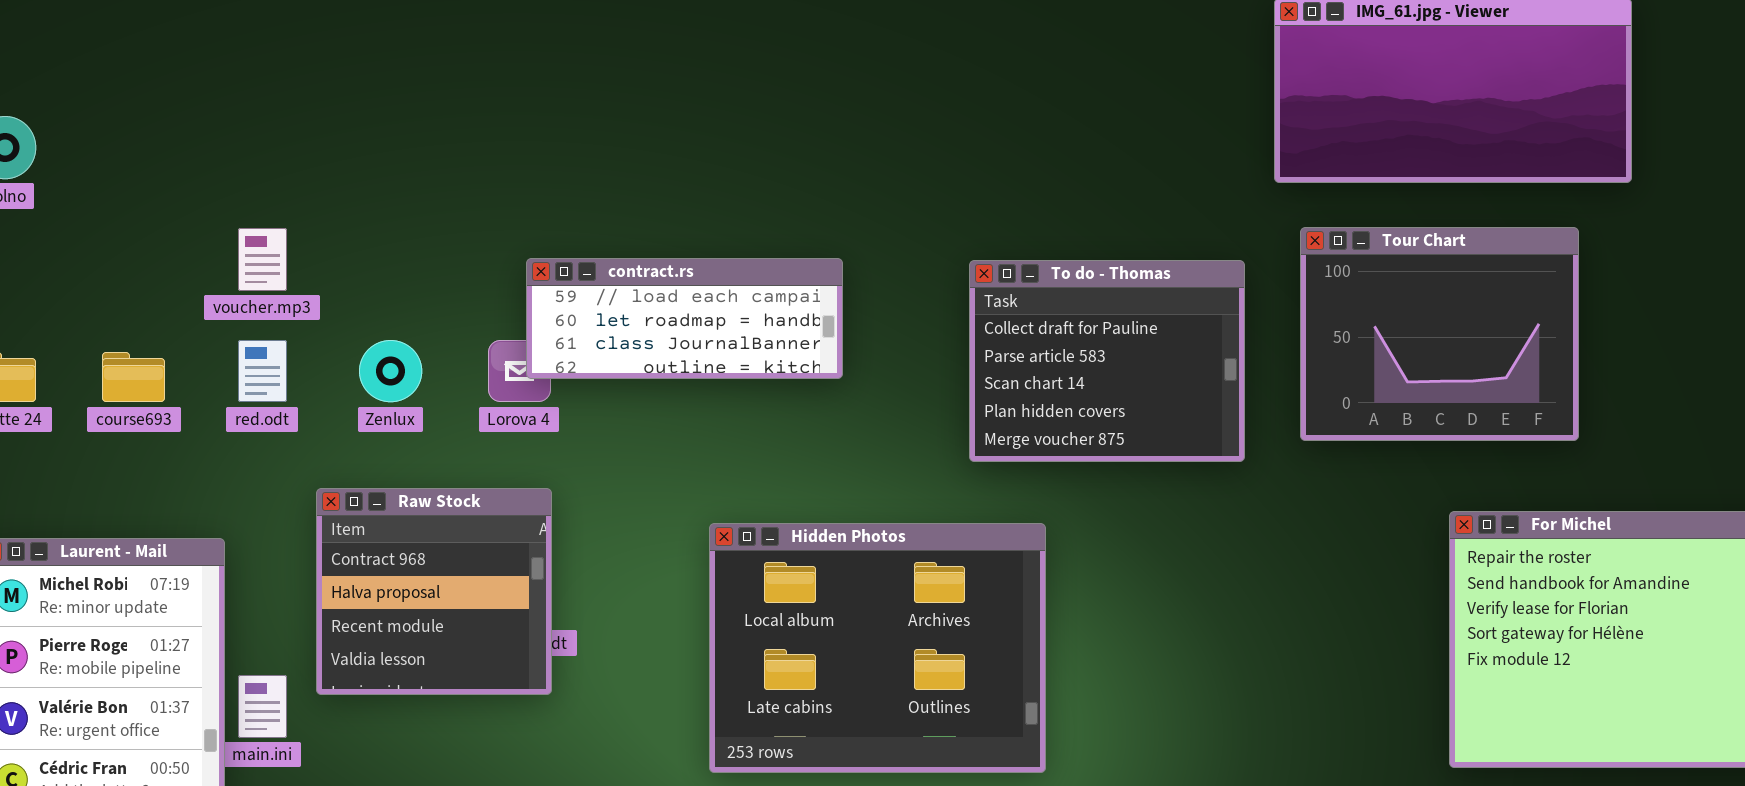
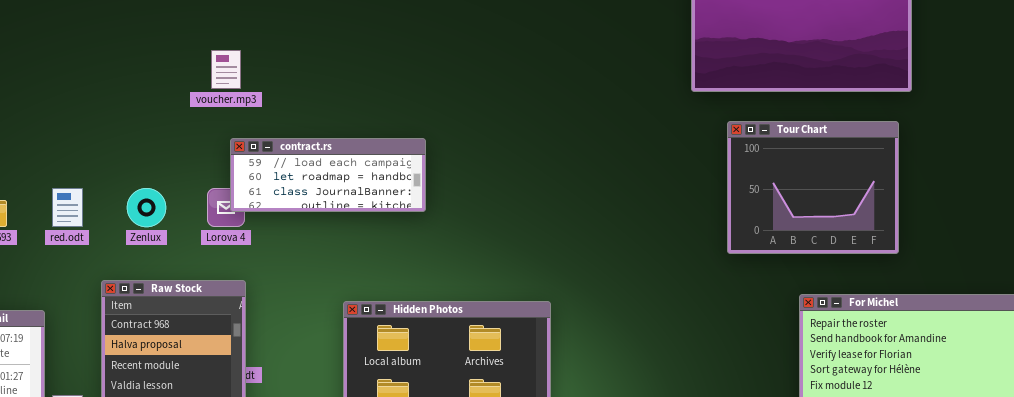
Tour Chart: [1300,227,1579,441] -> [727,121,899,254], moved
voucher.mp3: [238,228,287,291] -> [211,50,241,89], moved
To do - Thomas: [969,260,1245,462] -> none, closed

